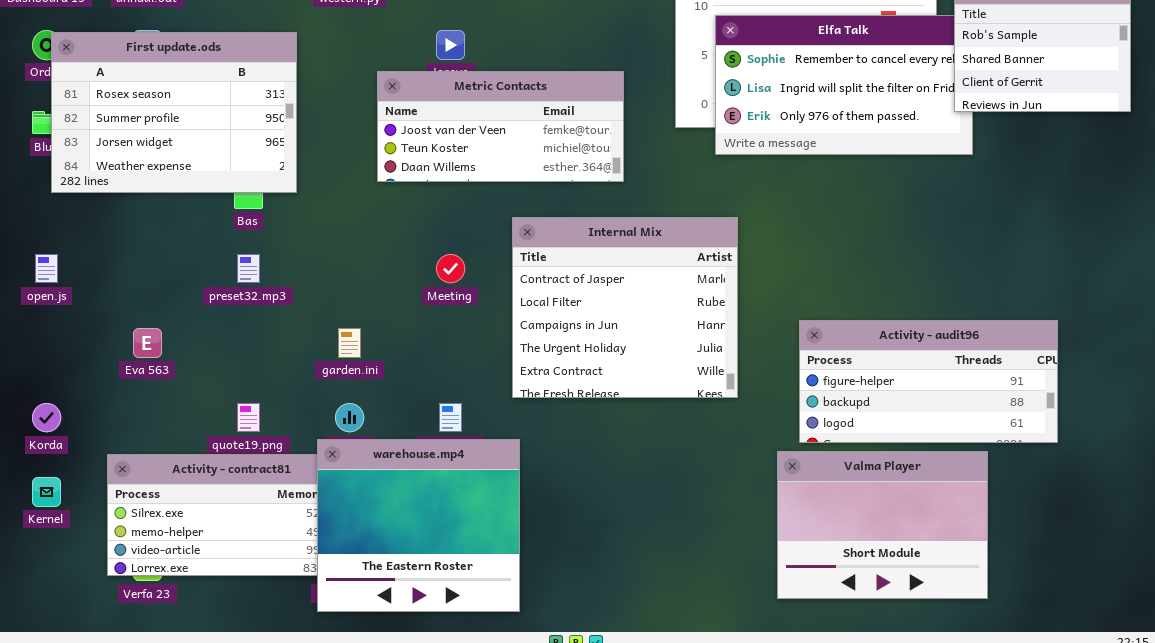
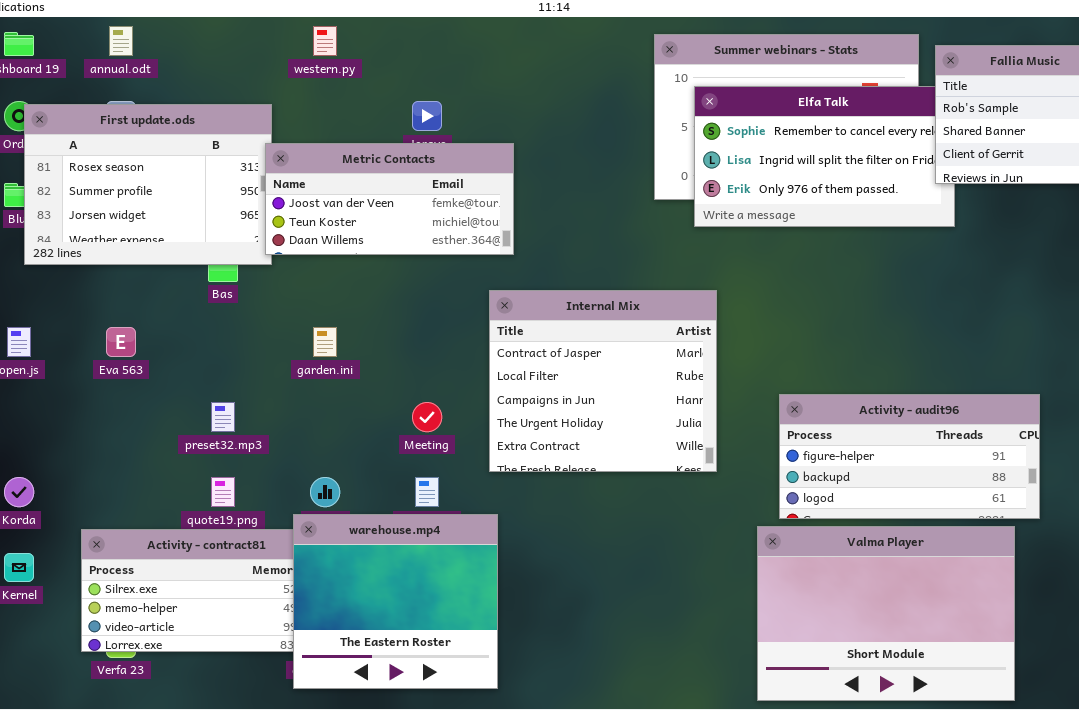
Metric Contacts: [377,71,624,182] -> [265,143,514,255], moved
preset32.mp3: [237,254,260,283] -> [211,402,235,432], moved
Meeting: [436,254,465,283] -> [412,402,442,432], moved
Eva 563: [133,328,162,358] -> [106,327,136,357], moved
garden.ini: [338,328,361,358] -> [313,327,337,357], moved
Valma Player: [777,451,988,599] -> [757,526,1015,701], resized

